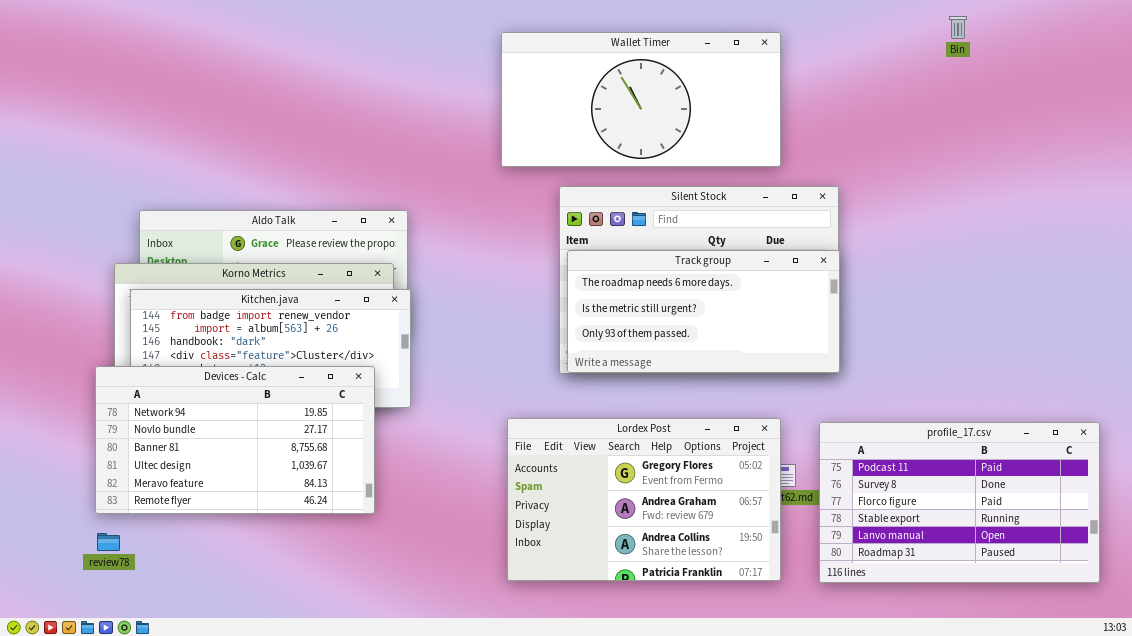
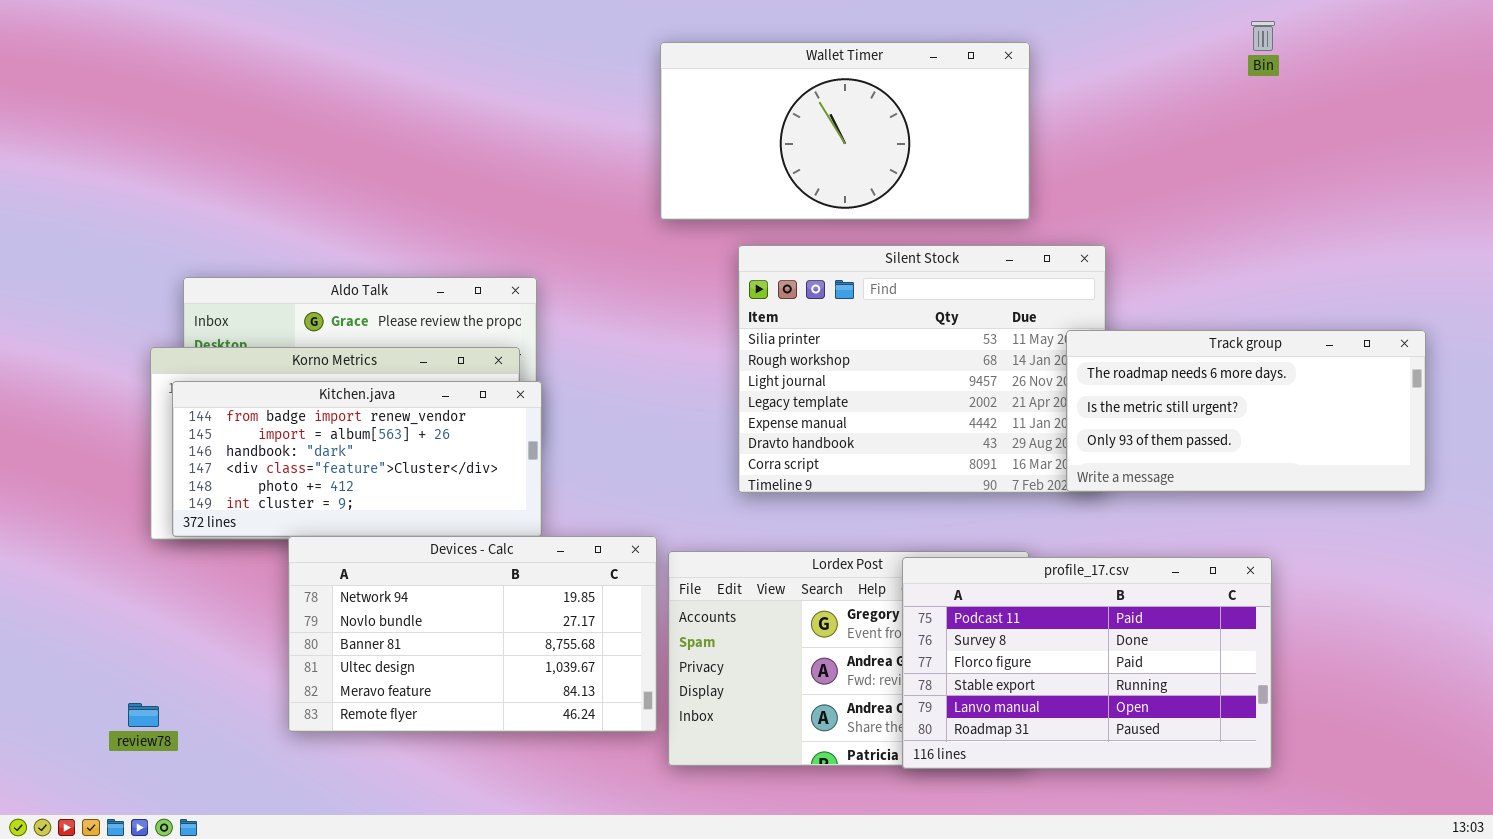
Track group: [567,250,840,373] -> [1066,330,1426,492], moved
Devices - Calc: [95,366,375,514] -> [288,536,657,732], moved
profile_17.csv: [819,422,1100,583] -> [902,557,1272,769], moved

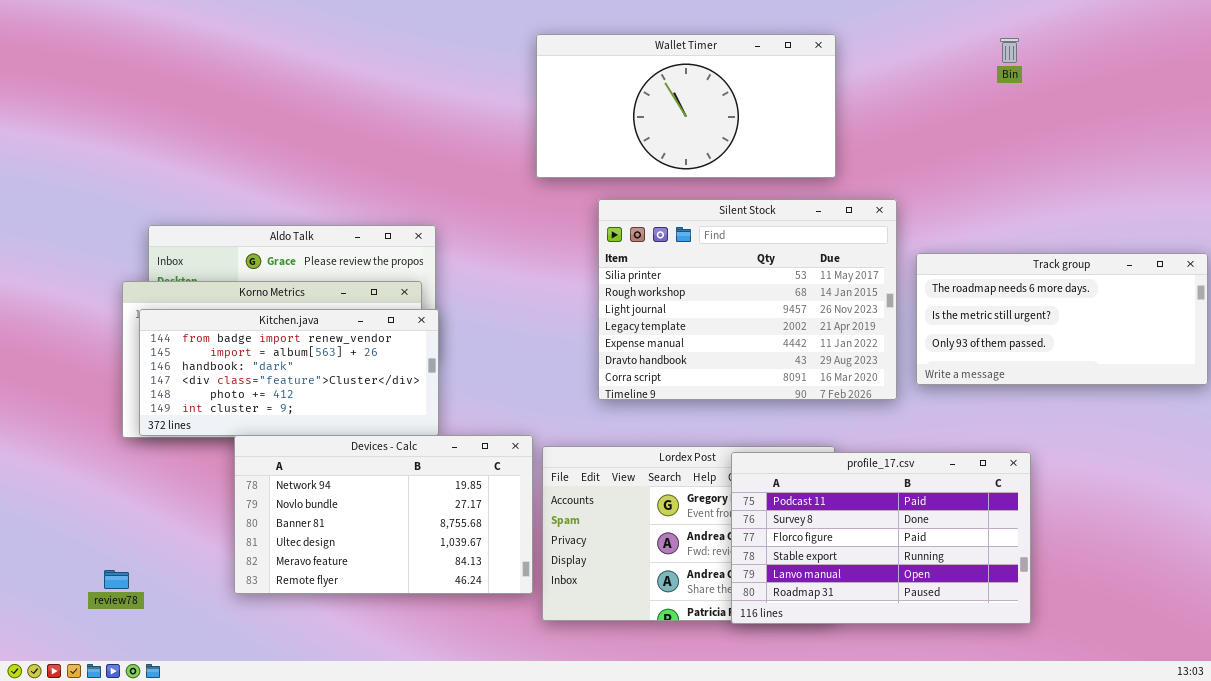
Bin: [1251,21,1275,51] -> [1000,38,1019,63], moved
Track group: [1066,330,1426,492] -> [916,253,1208,385], moved

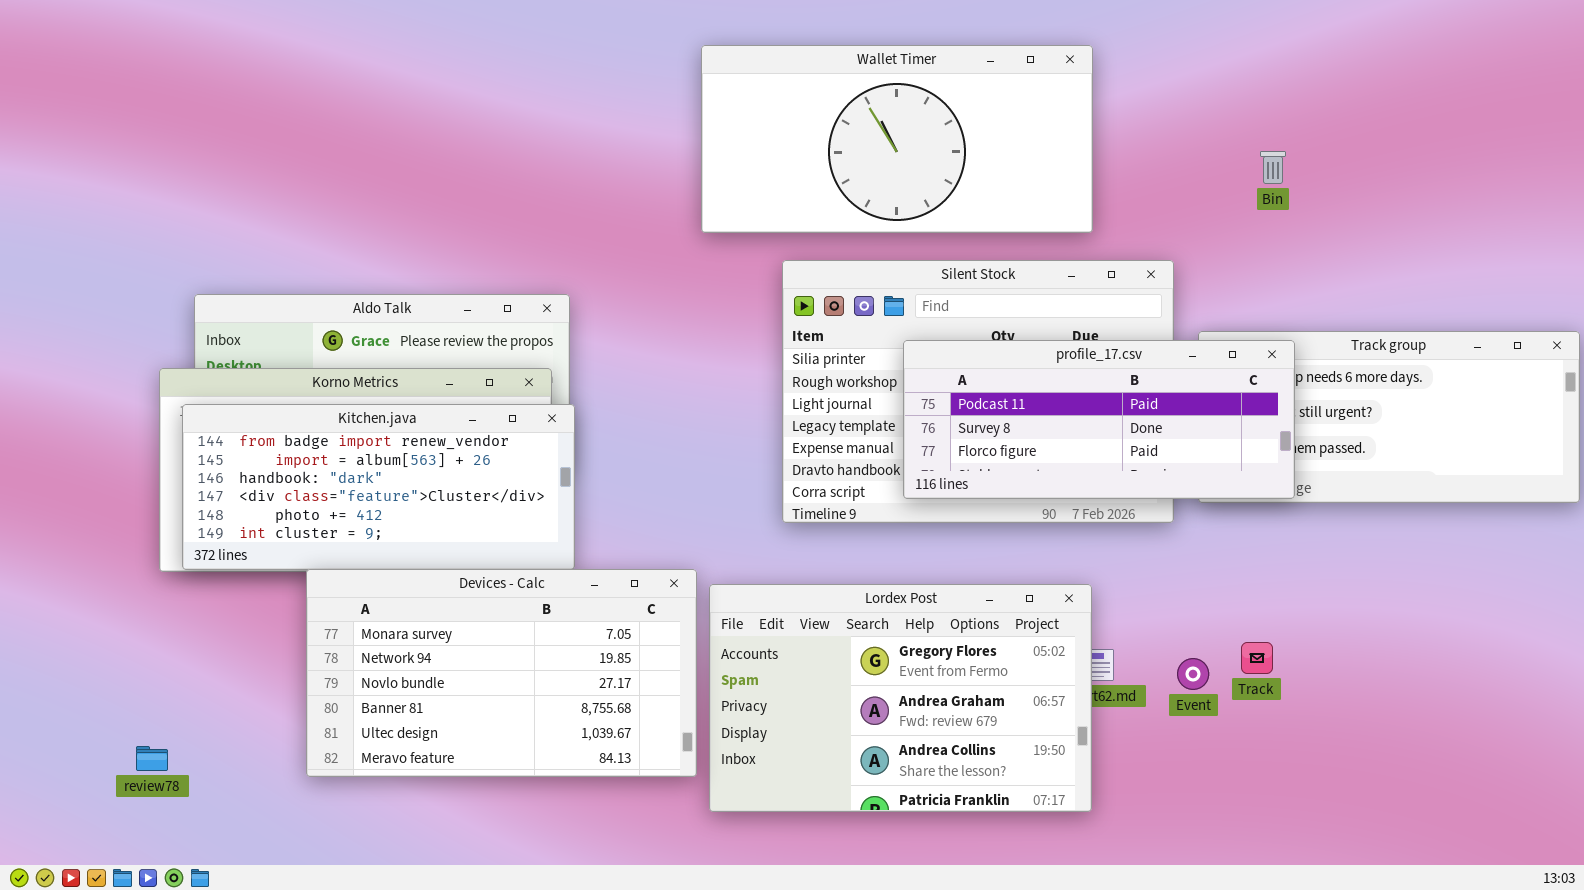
Bin: [1000,38,1019,63] -> [1260,151,1286,184], moved
Devices - Calc: [234,435,533,594] -> [306,569,697,777], scrolled up 1 row
profile_17.csv: [731,452,1031,624] -> [903,340,1295,499], moved, resized

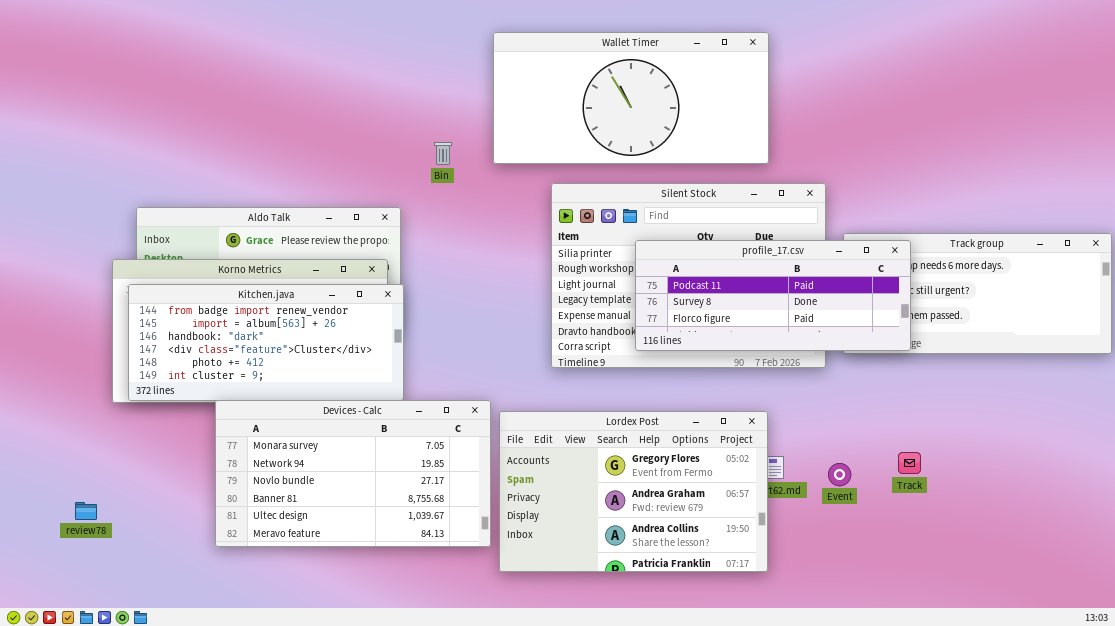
Bin: [1260,151,1286,184] -> [434,142,452,165], moved
Track: [1241,642,1273,674] -> [898,452,921,474], moved
review78: [136,746,168,771] -> [75,502,97,520], moved

